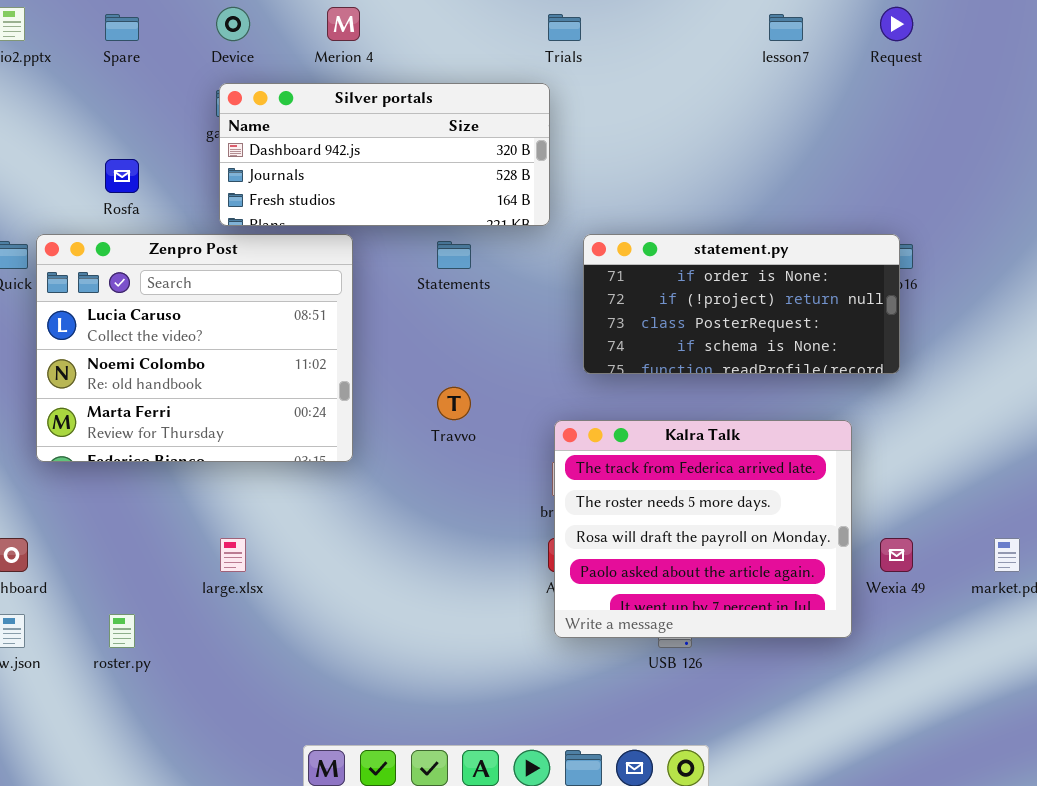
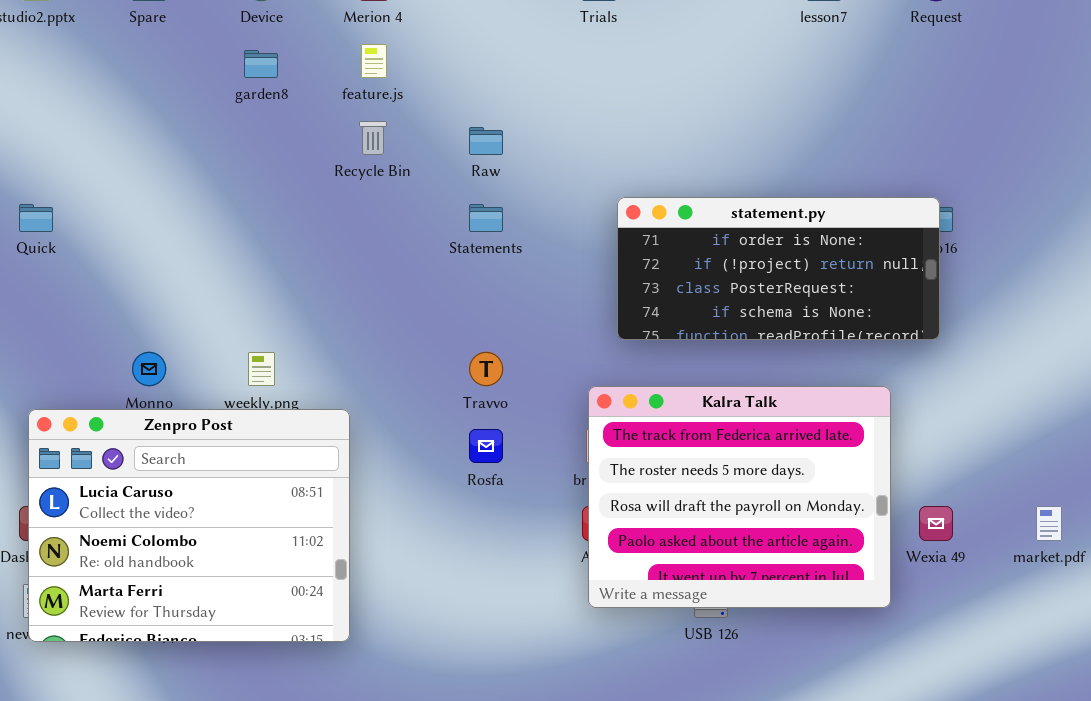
Silver portals: [219,83,550,226] -> none, closed
Rosfa: [105,159,139,193] -> [469,429,503,463], moved
Zenpro Post: [36,234,353,462] -> [28,409,350,642], moved

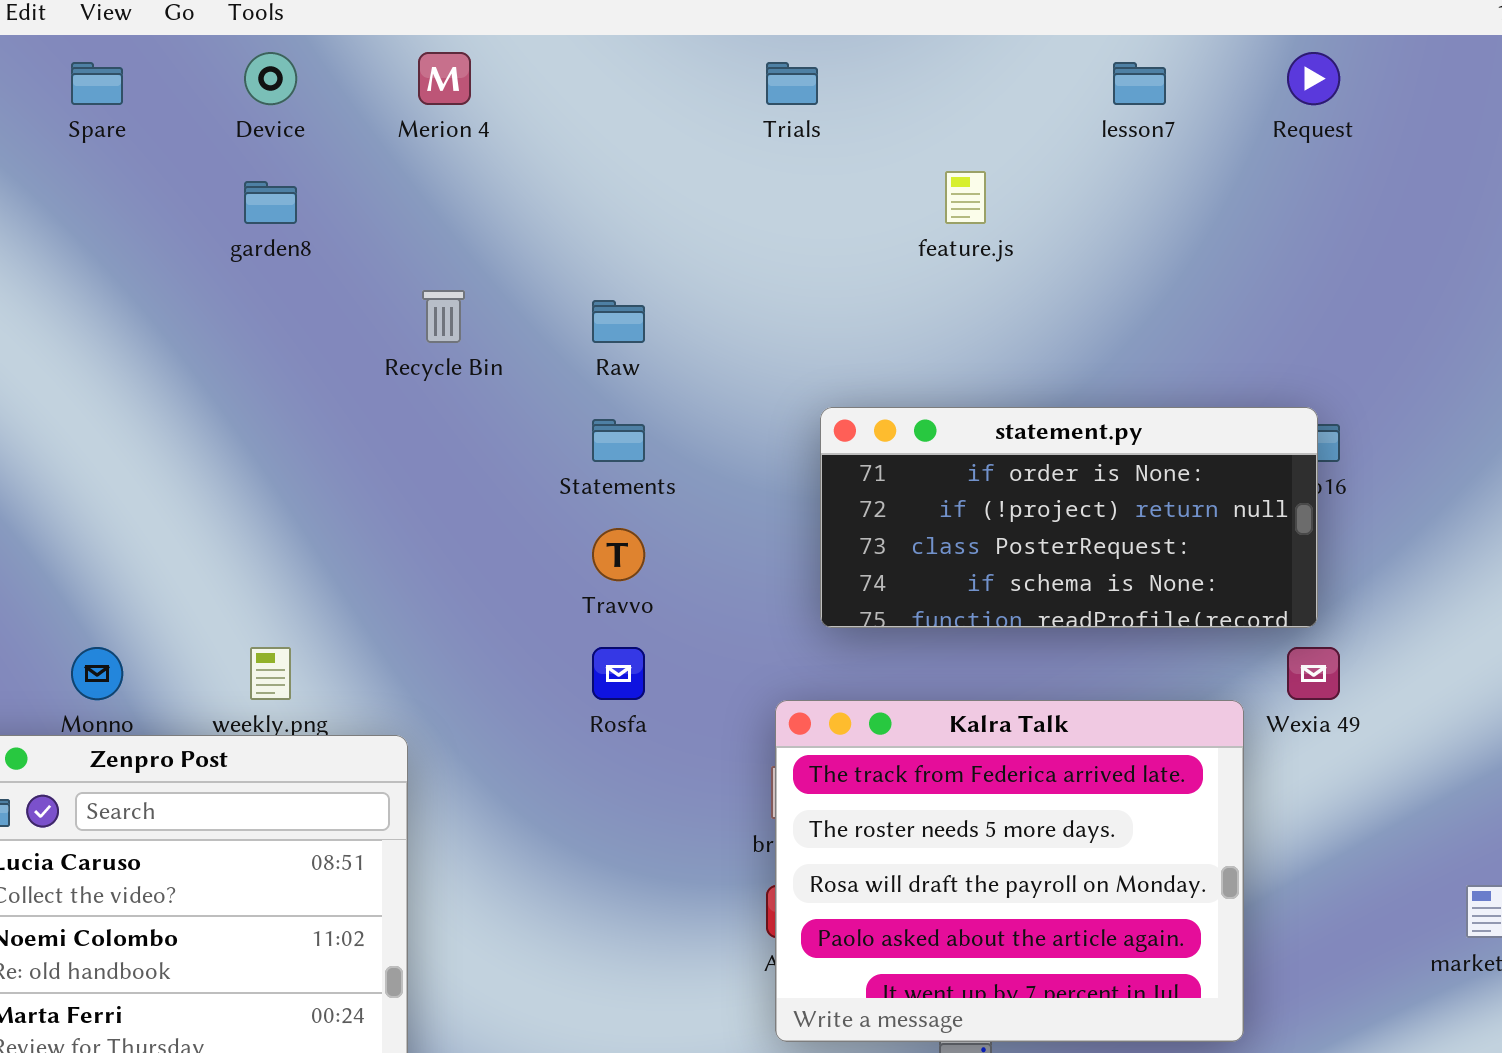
feature.js: [361,44,387,78] -> [945,171,986,224], moved
Travvo: [469,352,503,386] -> [592,528,645,581], moved
Rosfa: [469,429,503,463] -> [592,647,645,700], moved
Wexia 49: [919,506,953,541] -> [1287,647,1340,700], moved

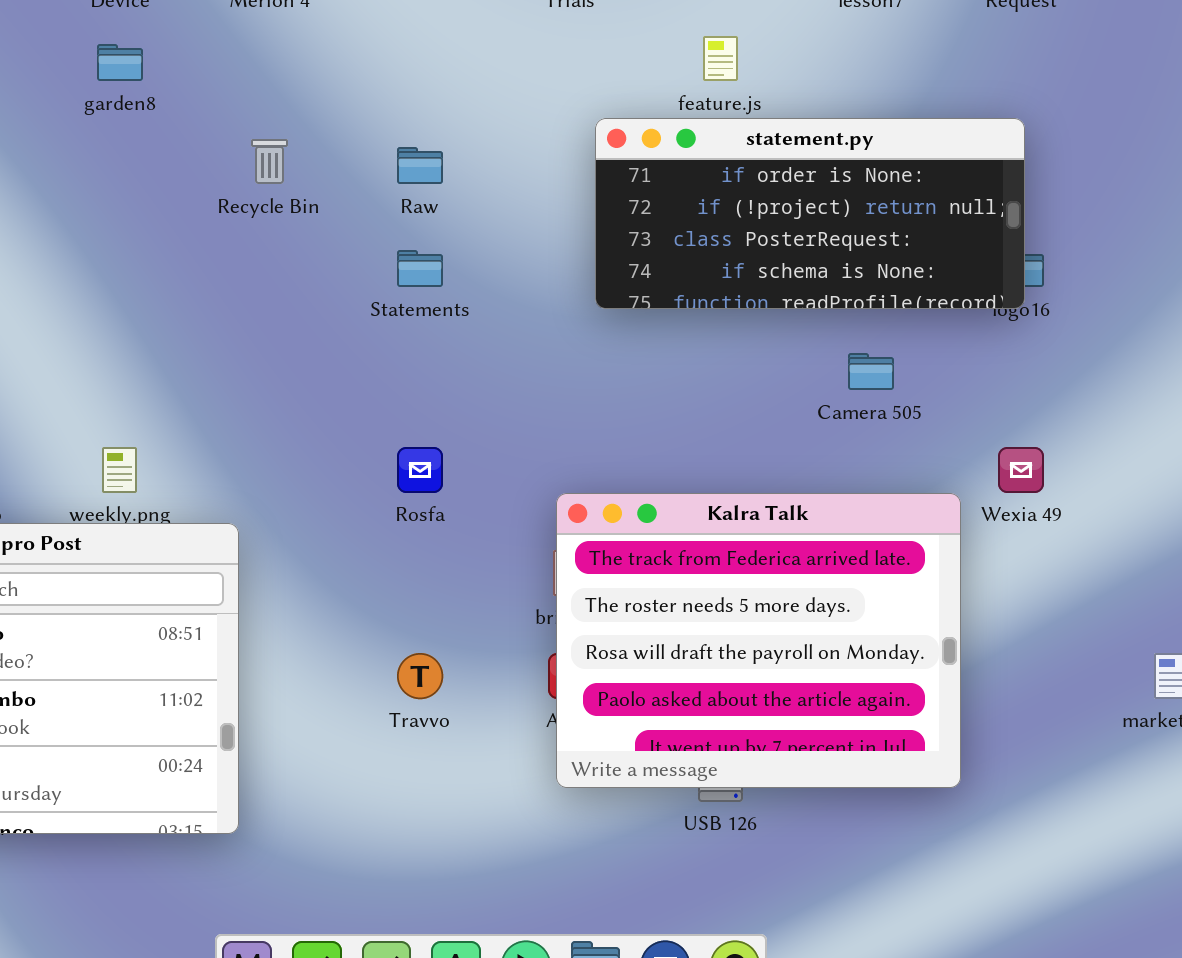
statement.py: [820,407,1318,628] -> [595,118,1025,309], moved
Travvo: [592,528,645,581] -> [397,653,443,699], moved

